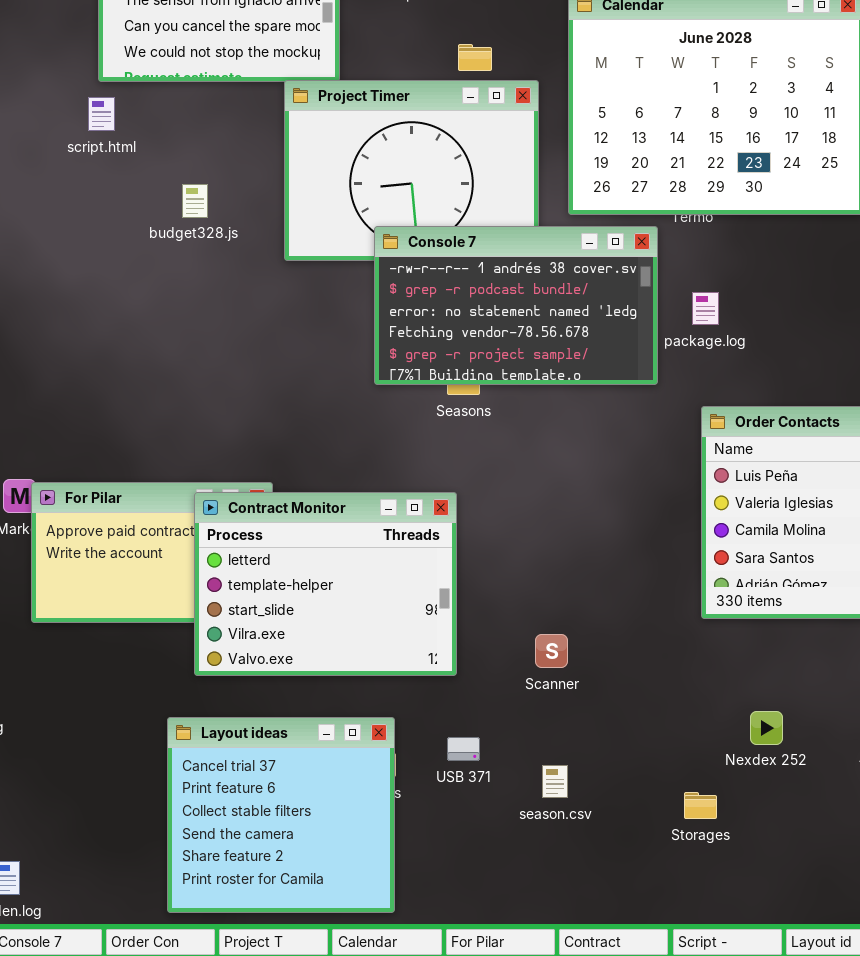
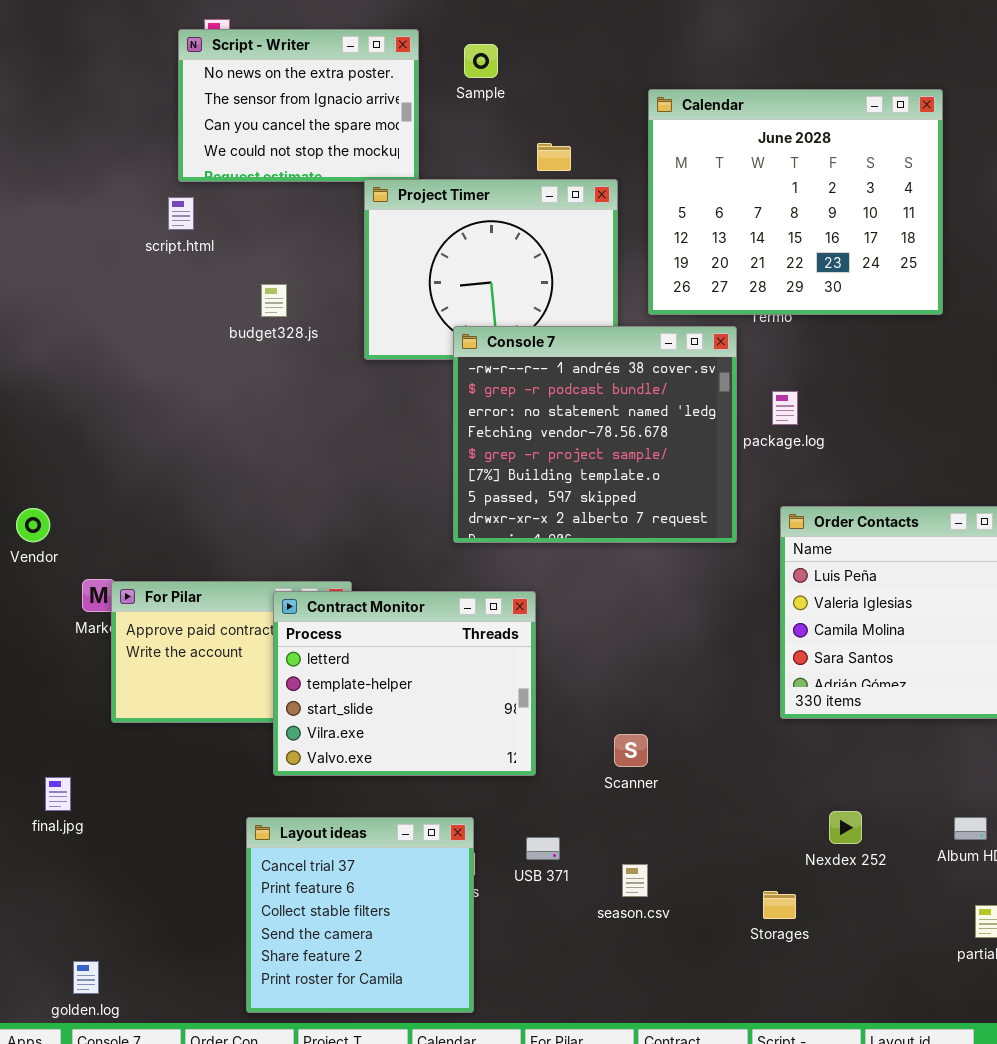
Console 7: [374,226,658,385] -> [453,326,737,543], resized

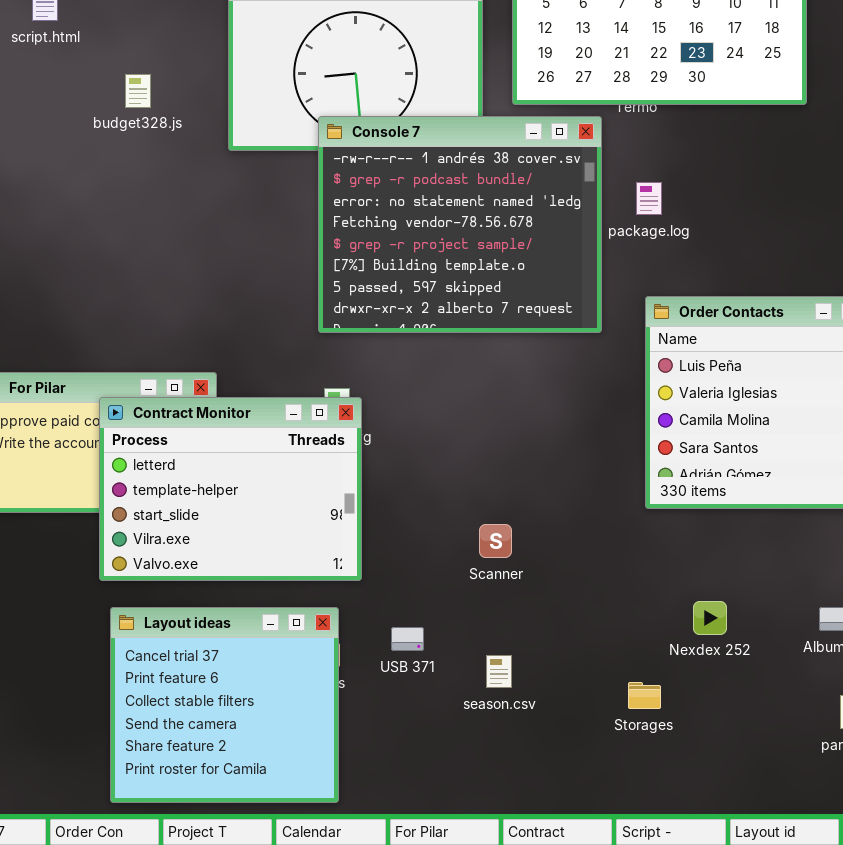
Contract Monitor: [273,591,536,776] -> [99,397,362,581], moved

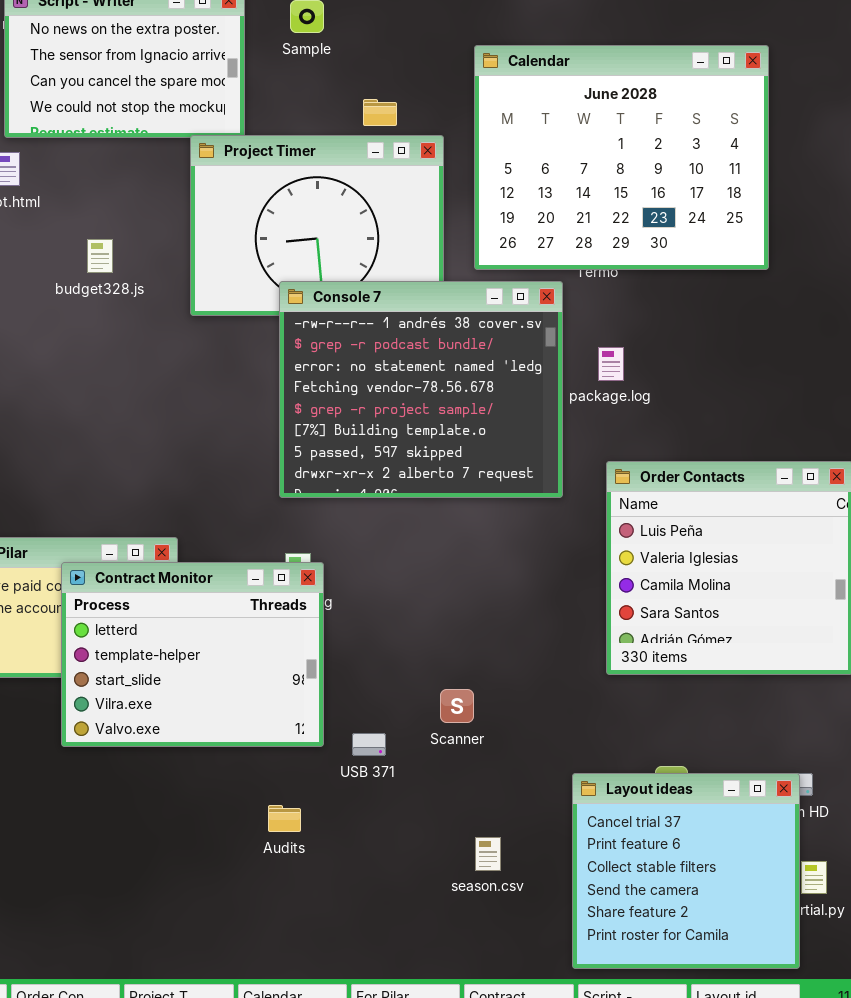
Layout ideas: [110,607,339,803] -> [572,773,800,969], moved
USB 371: [391,627,424,651] -> [352,733,386,756], moved
season.csv: [486,655,512,688] -> [475,837,501,871], moved

